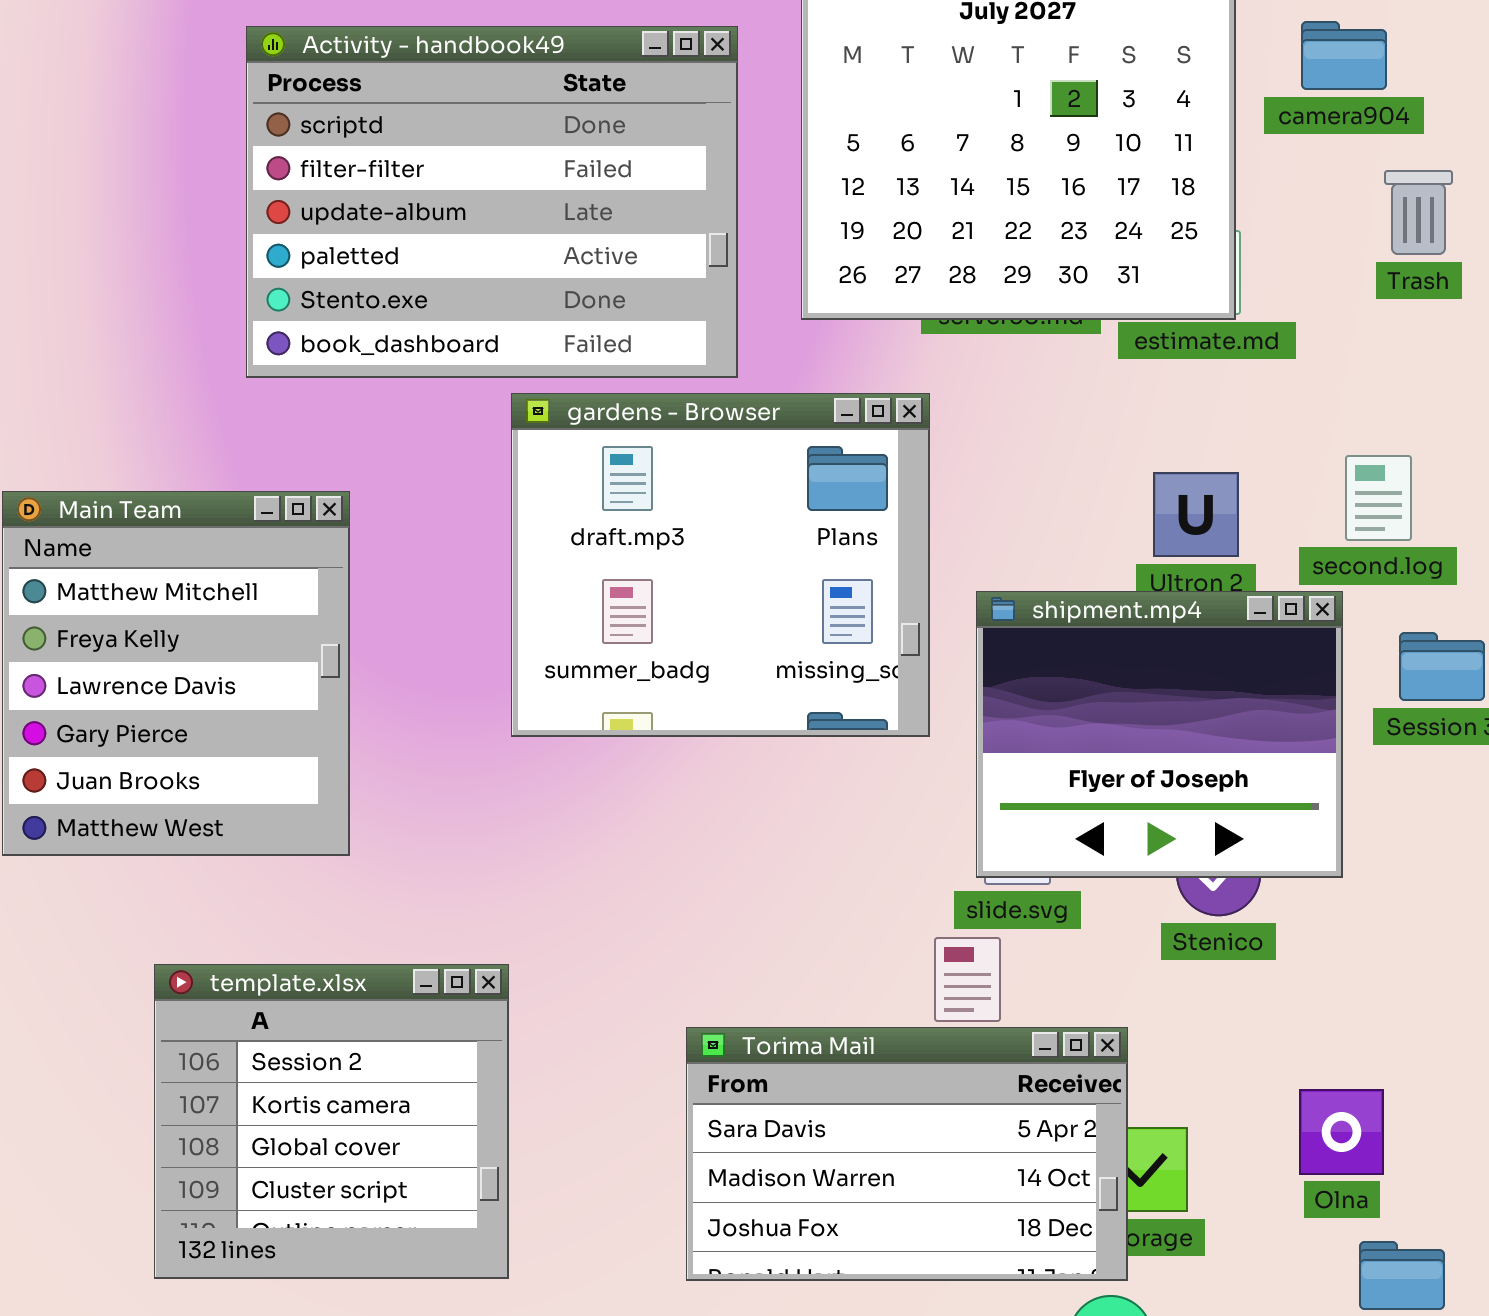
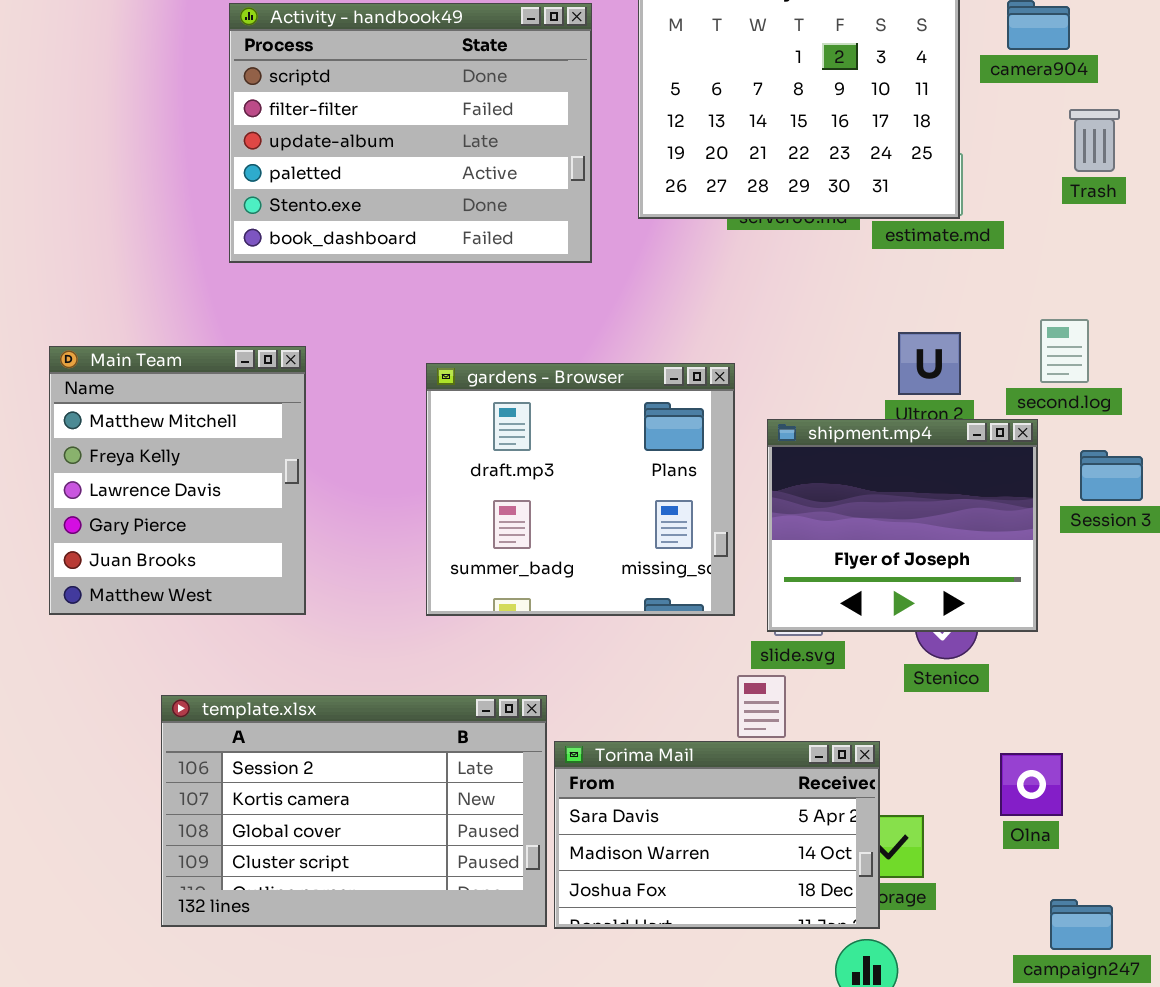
gardens - Browser: [511,393,930,737] -> [426,363,735,616], moved
template.xlsx: [154,964,509,1279] -> [161,695,547,927], resized
Olna: [1299,1089,1384,1175] -> [1000,753,1063,816], moved

